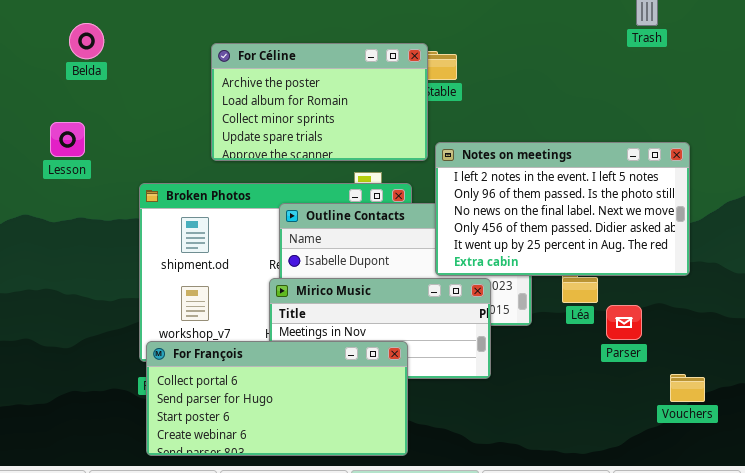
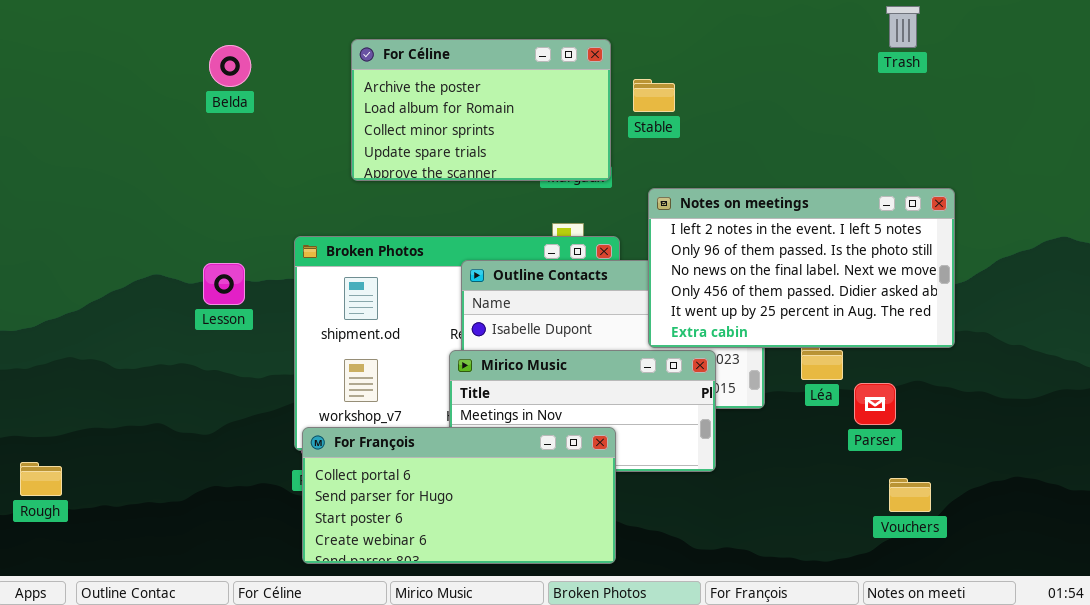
For Céline: [211,43,428,161] -> [351,39,611,181], moved
Lesson: [50,122,85,157] -> [203,263,245,305], moved
Vouchers: [670,374,705,402] -> [889,478,931,512], moved

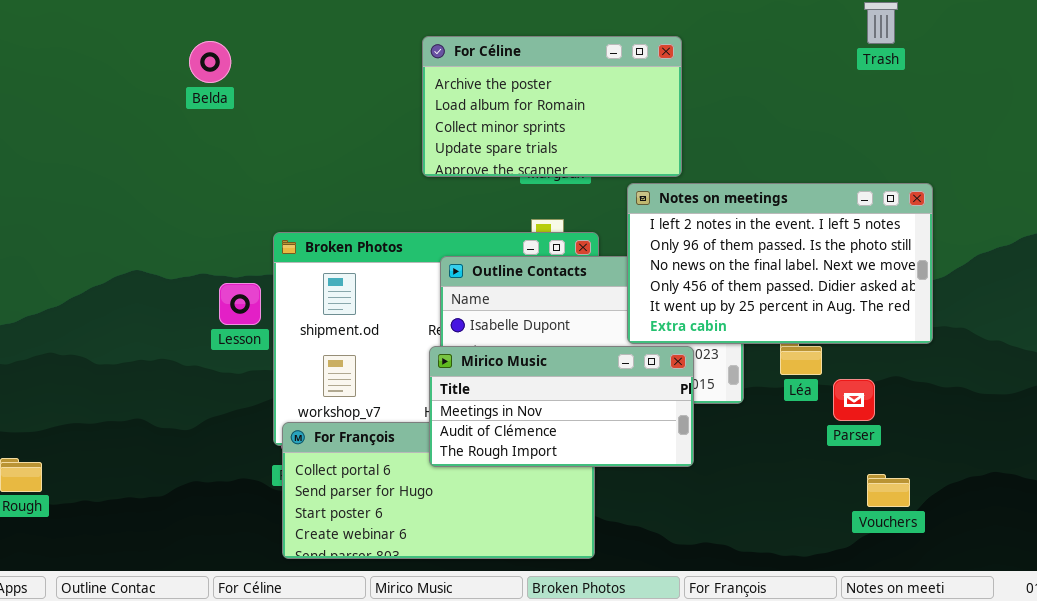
For Céline: [351,39,611,181] -> [422,36,682,177], moved
Lesson: [203,263,245,305] -> [219,283,261,325], moved
Mirico Music: [449,350,716,472] -> [429,346,694,467], raised

